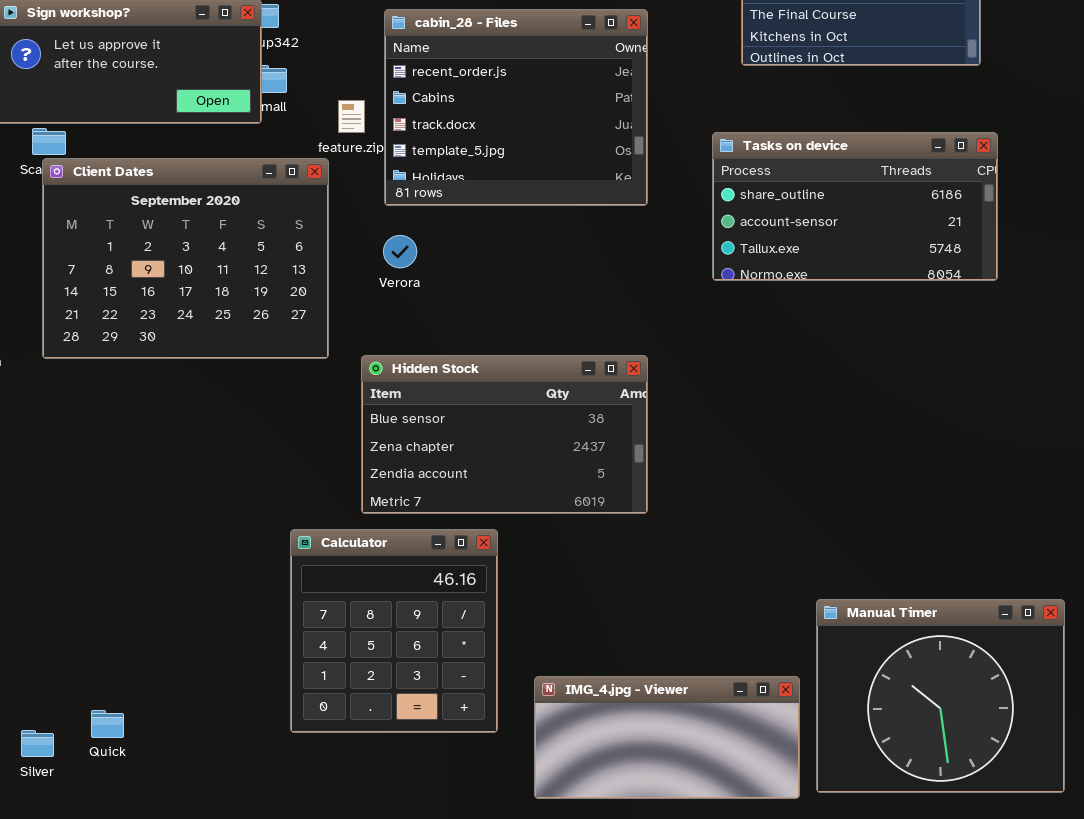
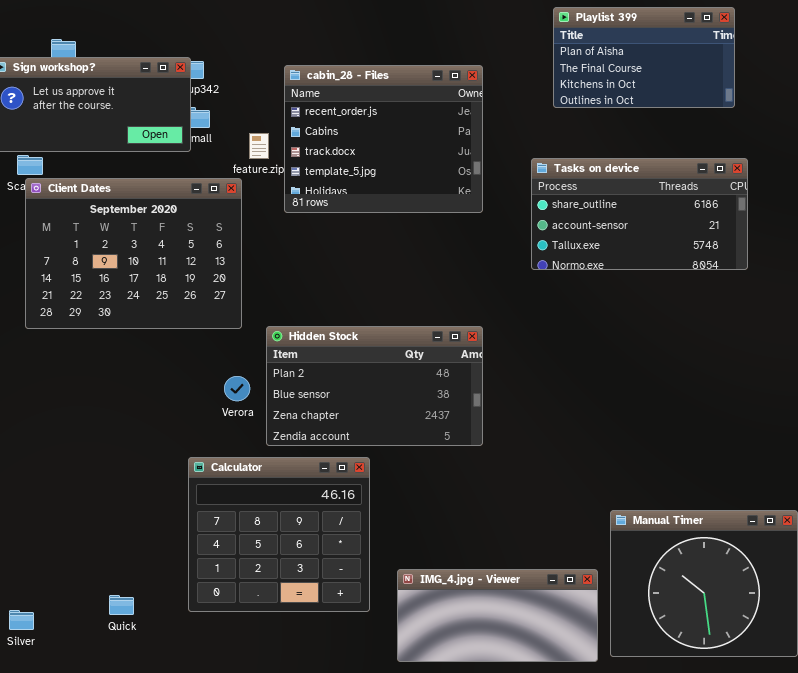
Verora: [383,235,417,268] -> [224,376,250,401], moved
Hidden Stock: [361,355,648,514] -> [266,326,483,446], scrolled up 1 row
Calculator: [290,529,498,733] -> [188,457,370,612], resized
Quick: [91,710,124,738] -> [109,595,134,615], moved

